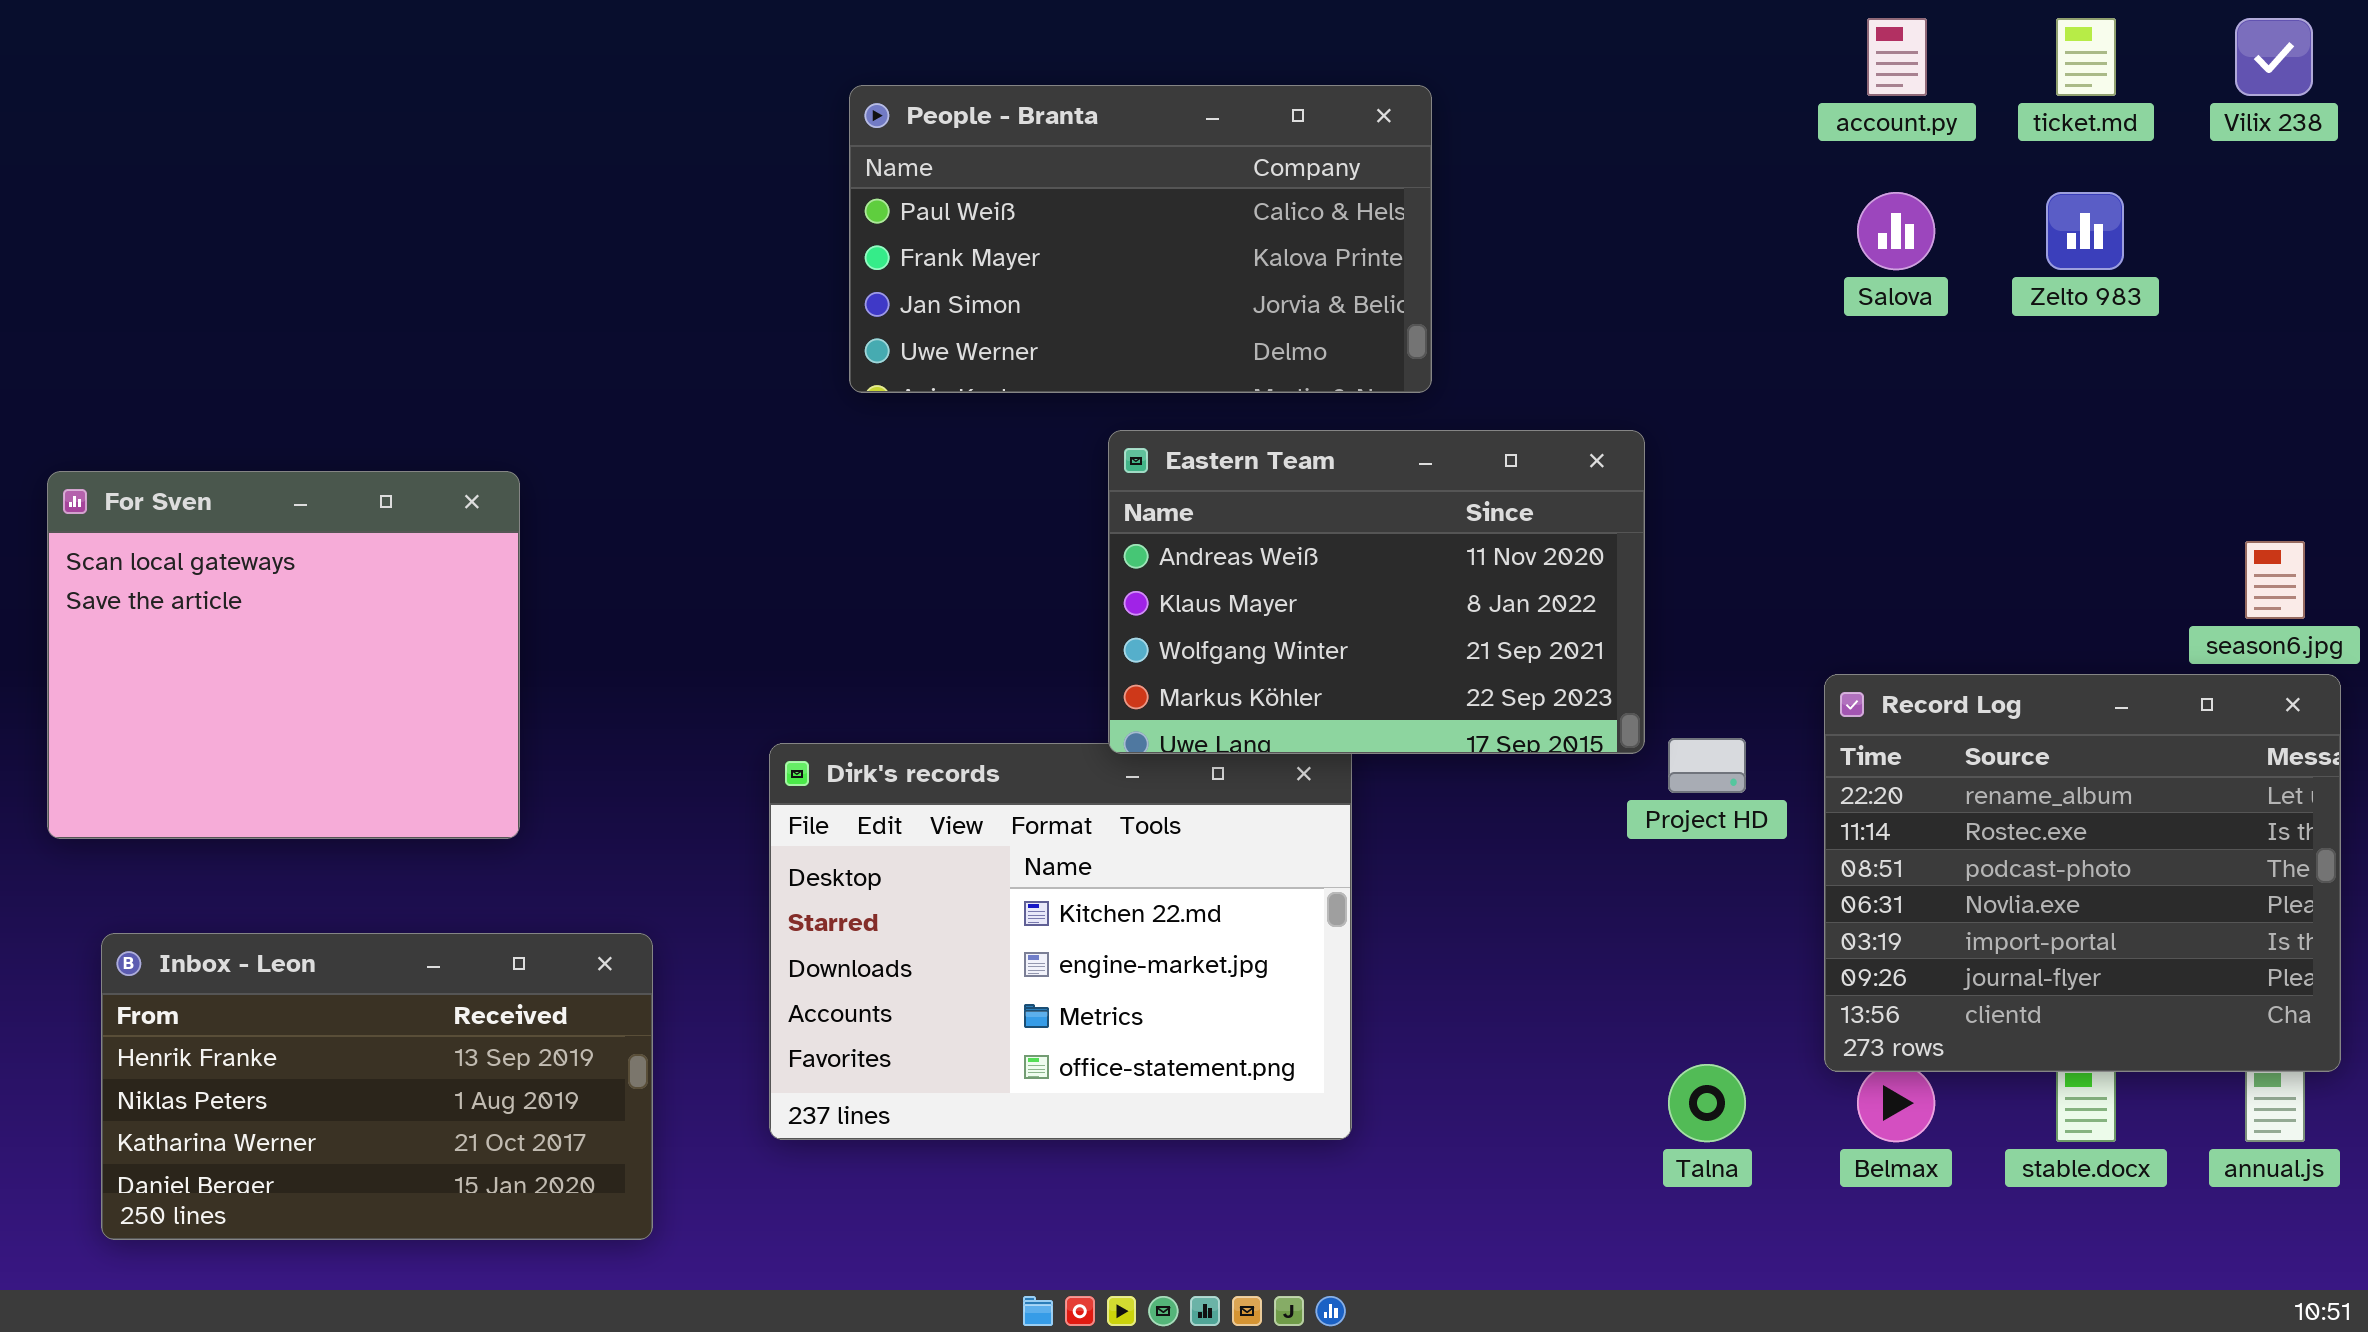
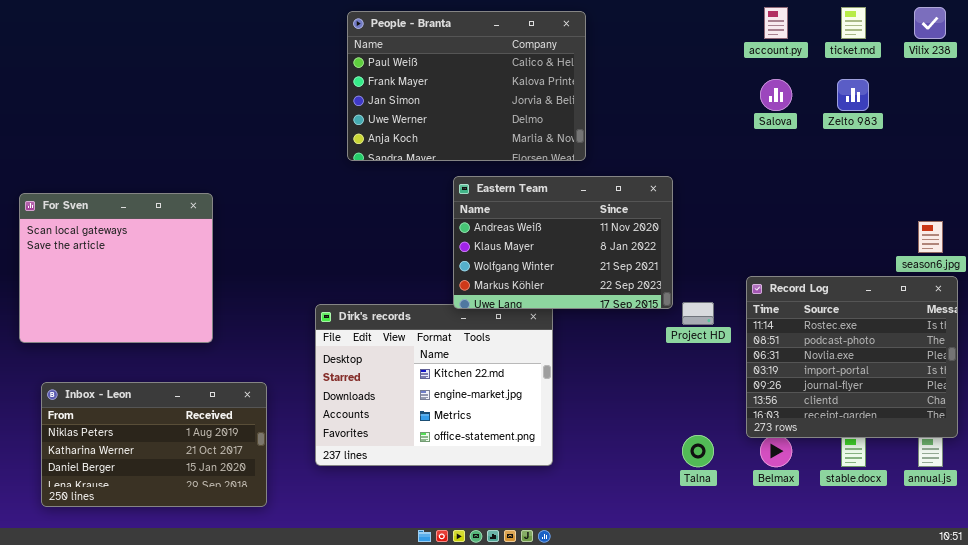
People - Branta: [849,85,1432,393] -> [347,11,586,161], resized
Record Log: [1824,674,2341,1072] -> [746,276,958,438], scrolled down 1 row
Inbox - Leon: [101,933,653,1240] -> [41,382,267,507], scrolled down 1 row

